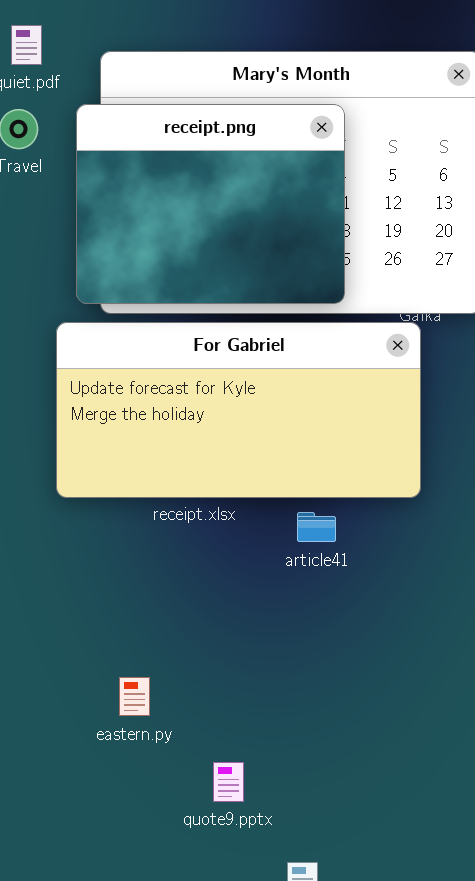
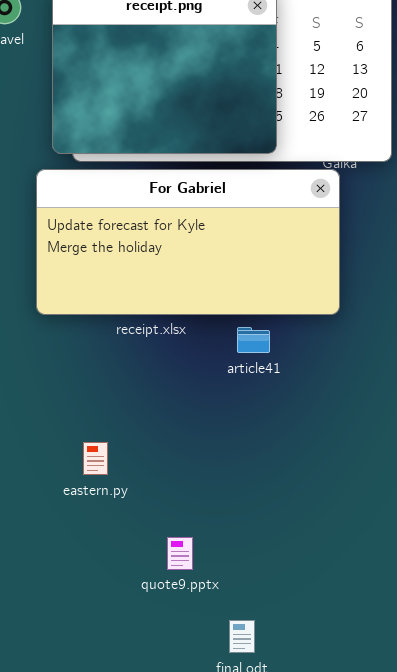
eastern.py: [119,677,150,716] -> [83,442,108,475], moved

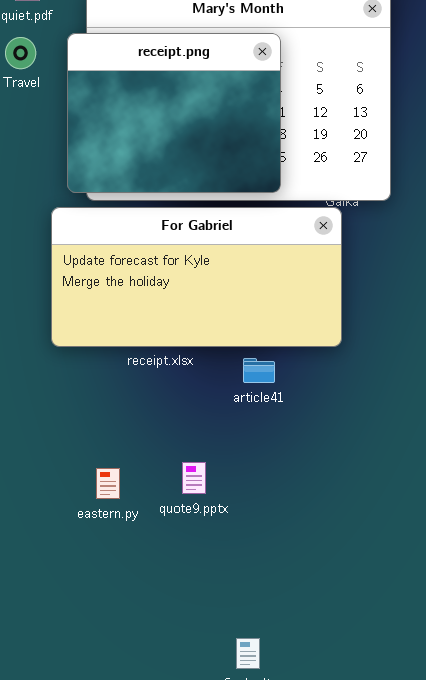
quote9.pptx: [167,537,193,570] -> [182,462,206,494], moved

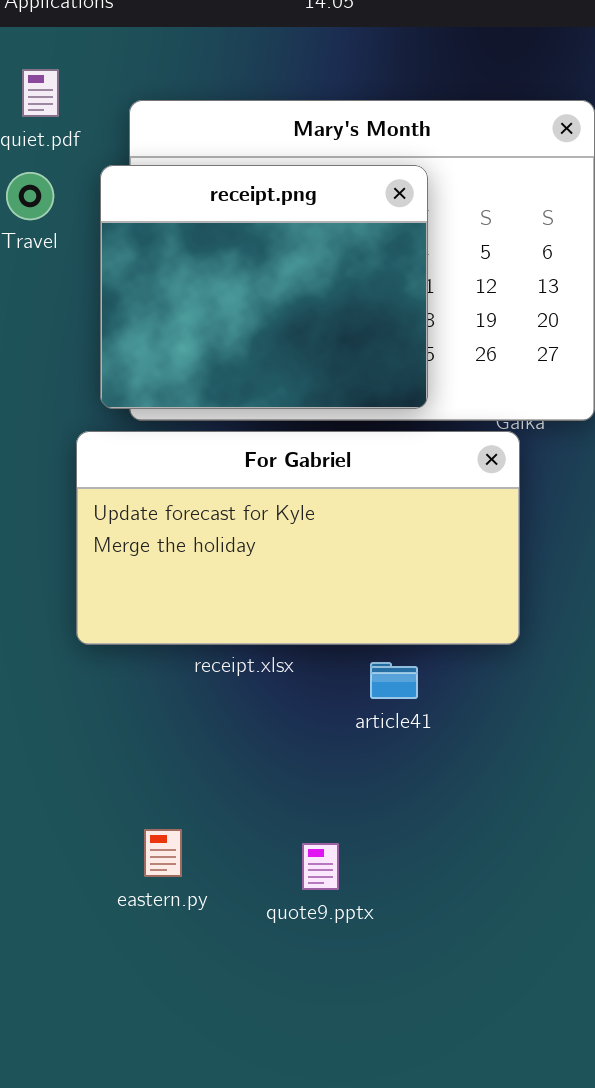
quote9.pptx: [182,462,206,494] -> [302,843,339,890], moved

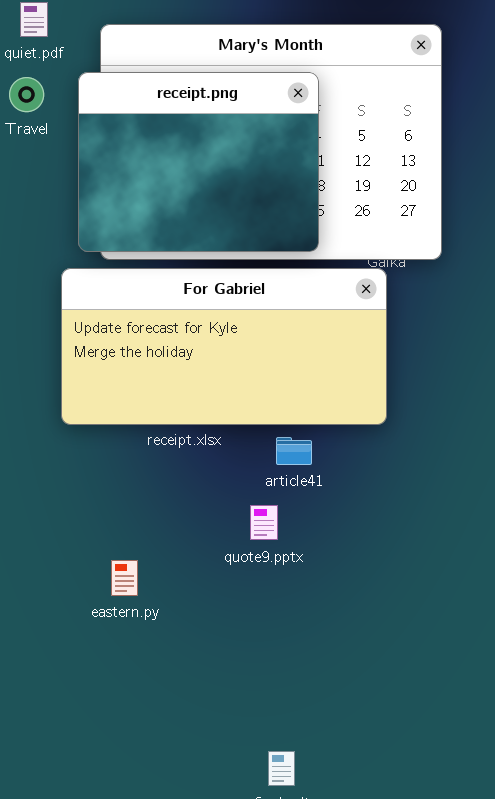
quote9.pptx: [302,843,339,890] -> [250,505,278,540], moved

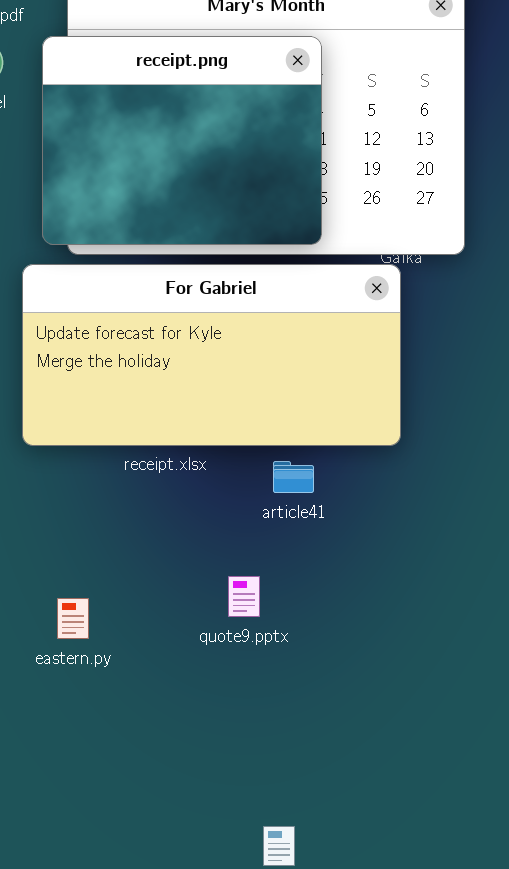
quote9.pptx: [250,505,278,540] -> [228,576,260,617], moved
eastern.py: [111,560,138,596] -> [57,598,89,639], moved

